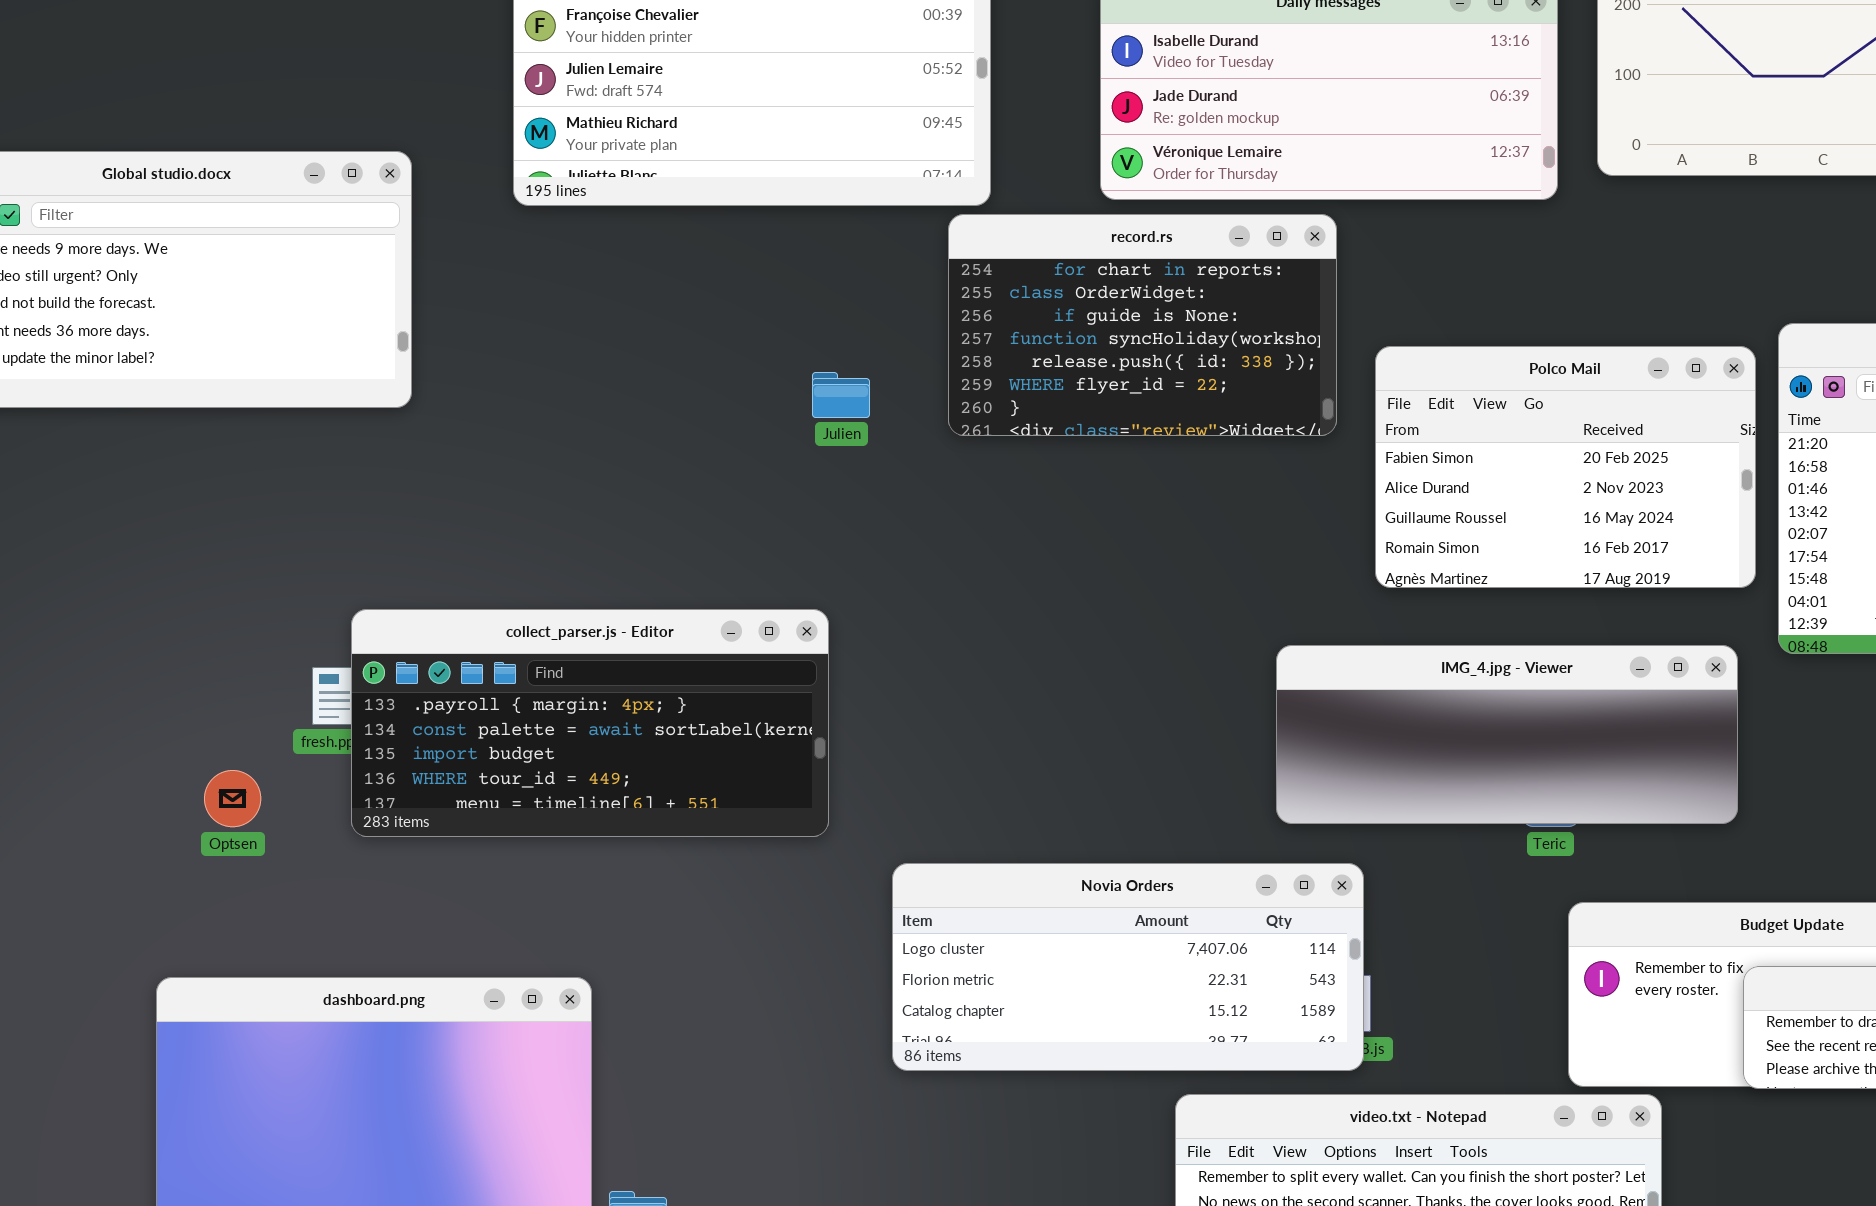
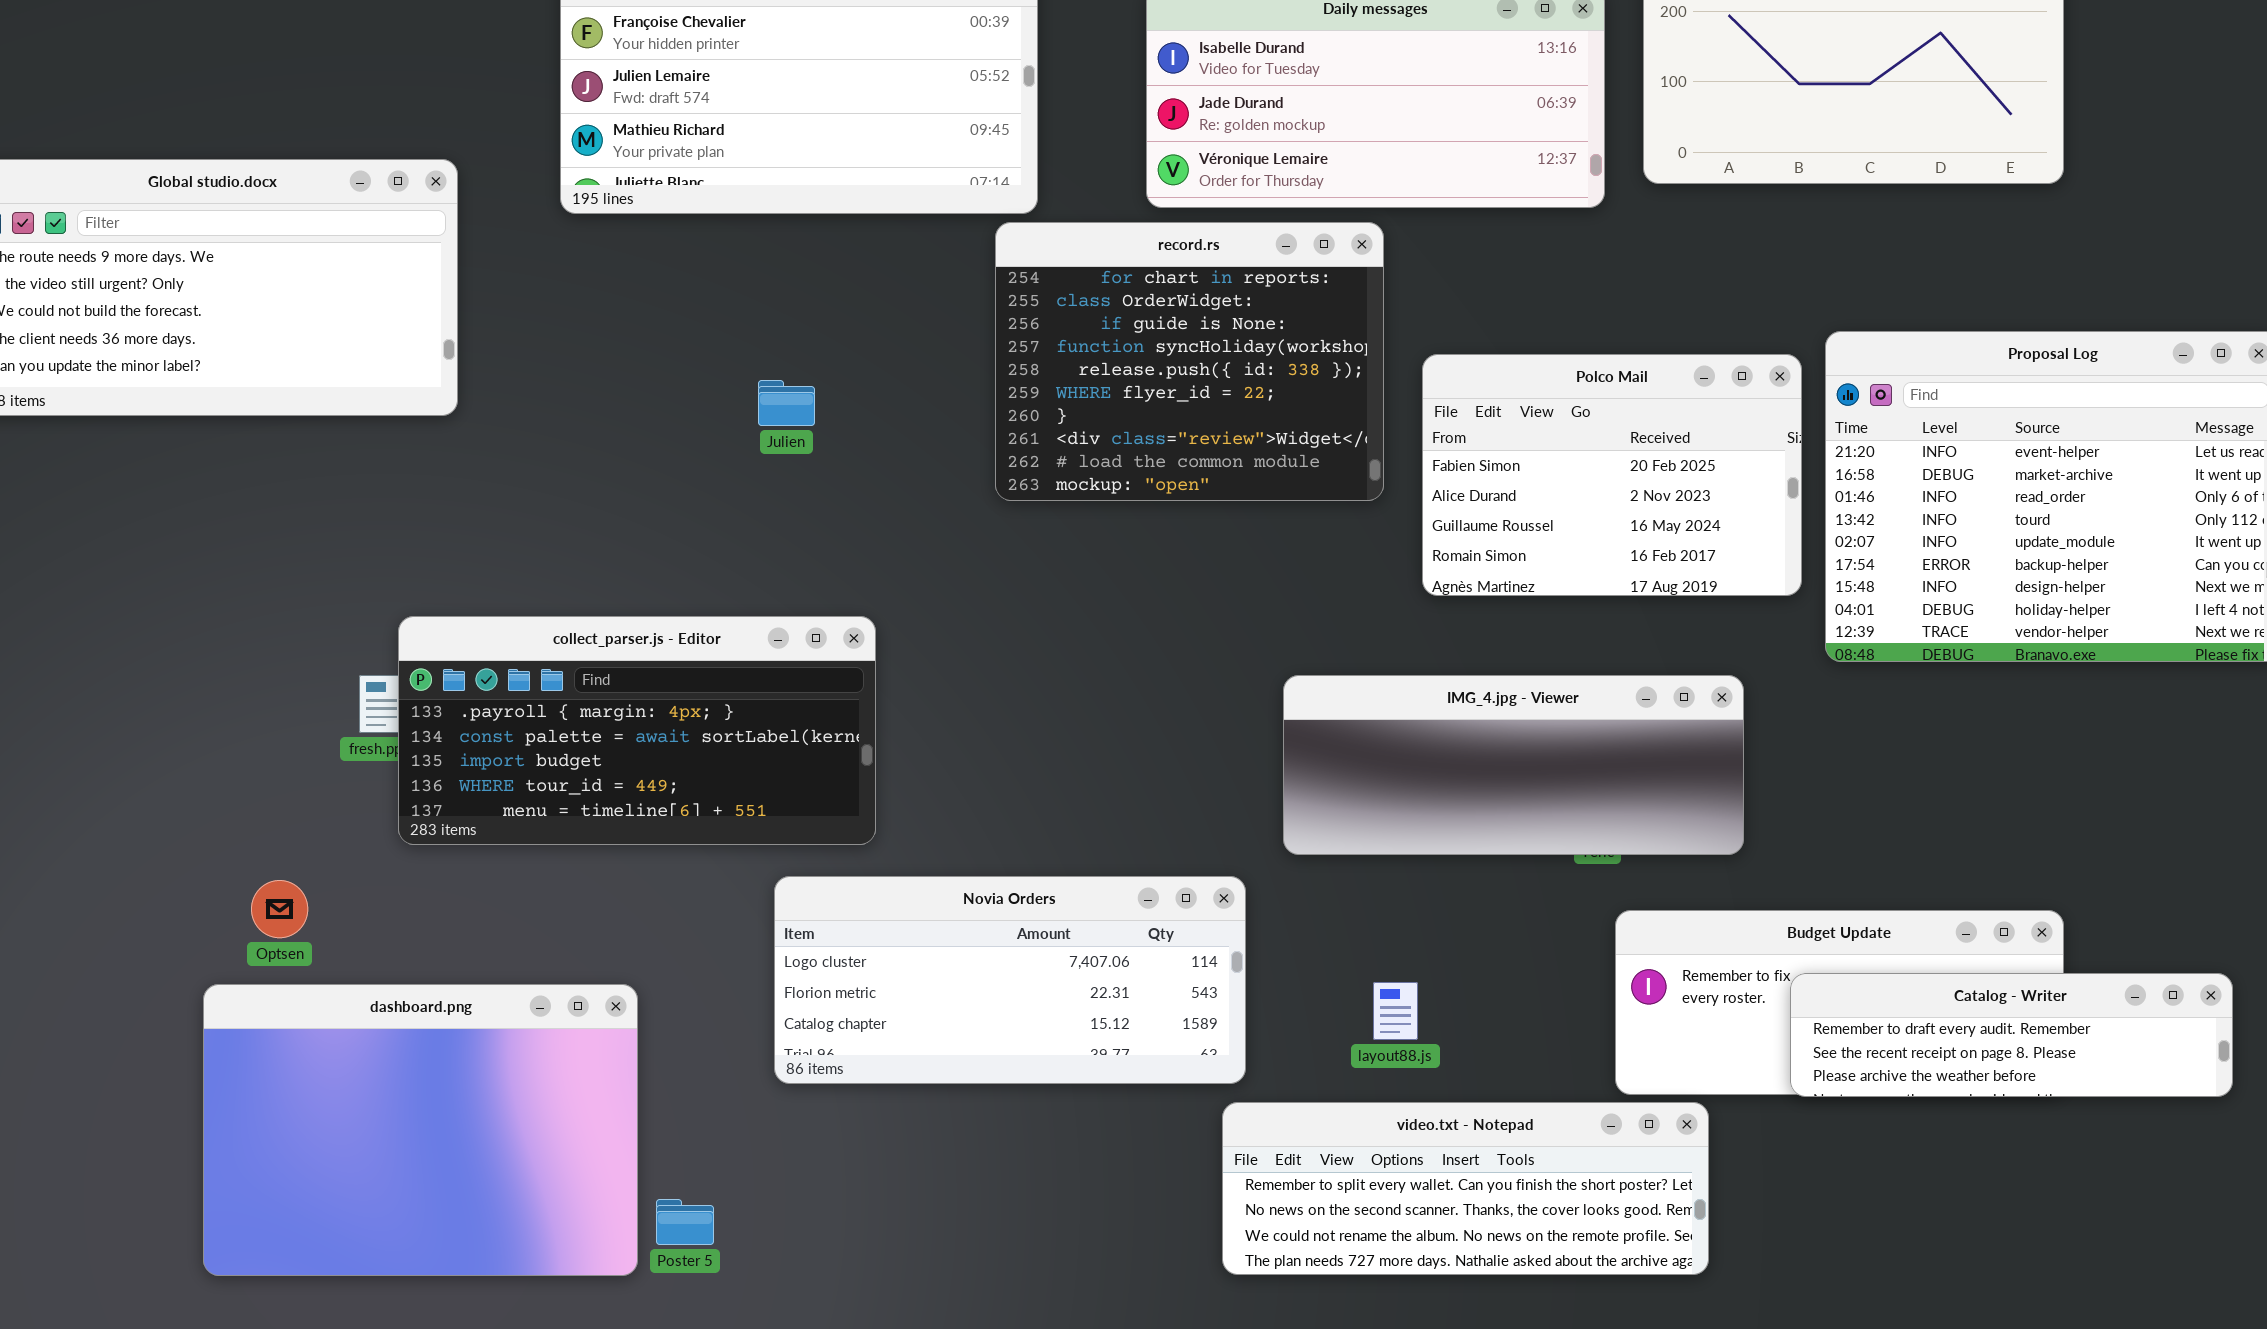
record.rs: [948,214,1337,436] -> [995,222,1384,501], resized
Julien: [812,372,870,418] -> [758,380,815,426], moved
IMG_4.jpg - Viewer: [1276,645,1738,824] -> [1283,675,1744,855], moved
Optsen: [204,770,261,827] -> [251,880,308,938], moved
Novia Orders: [892,863,1364,1071] -> [774,876,1246,1084], moved

